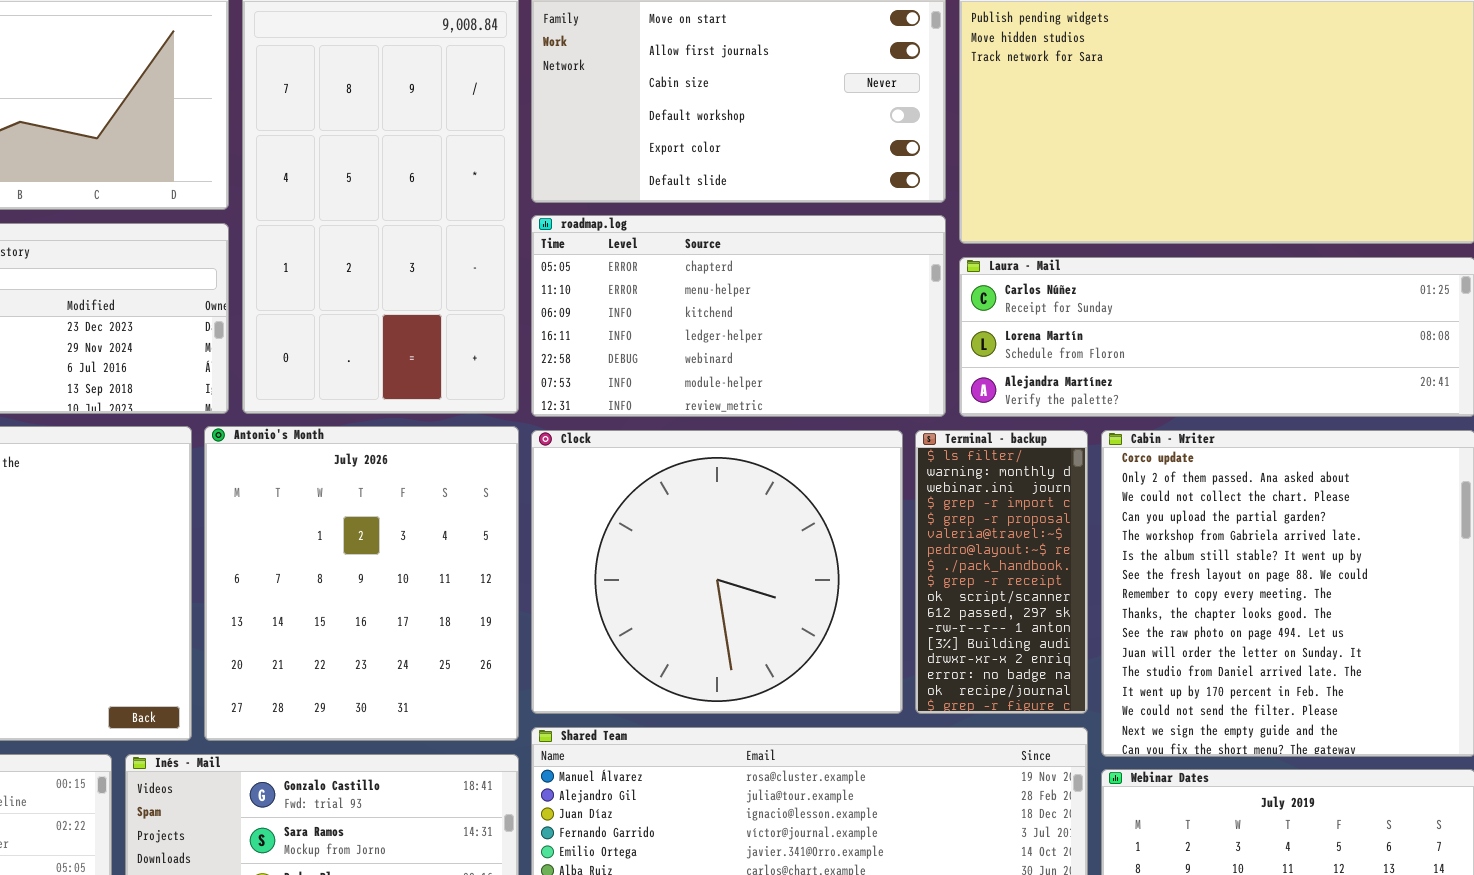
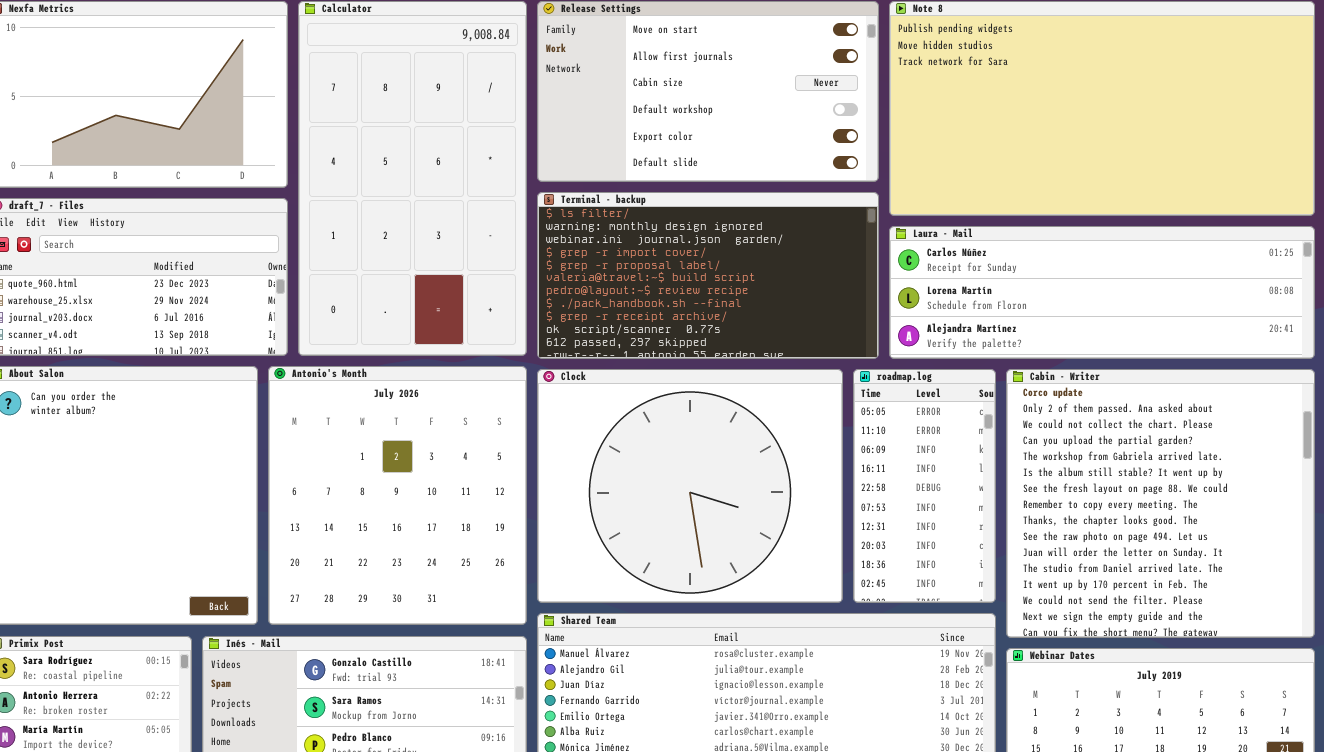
roadmap.log: [531,215,946,417] -> [853,369,996,603], moved, resized
Terminal - backup: [915,430,1088,714] -> [537,192,879,359], moved, resized

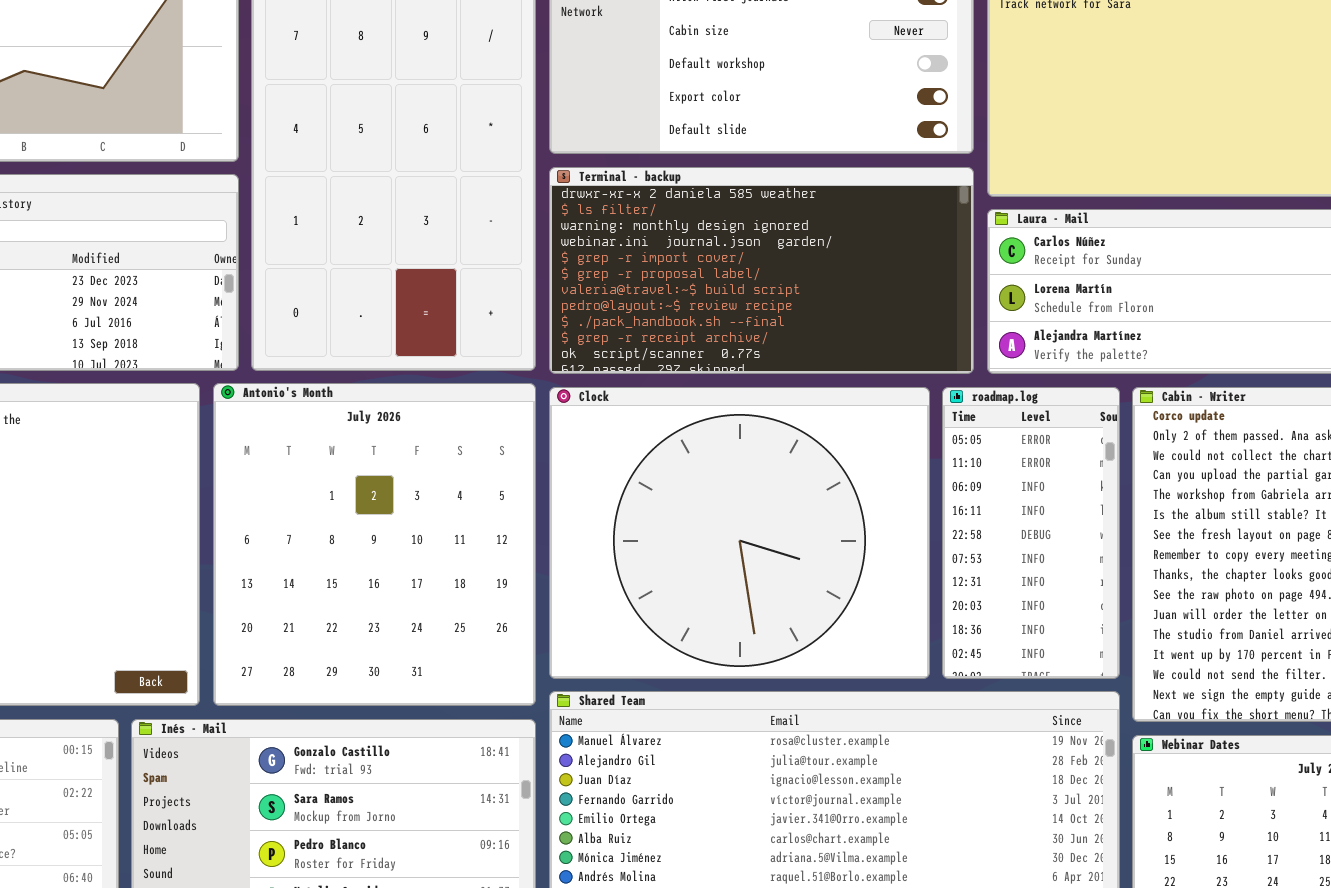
Terminal - backup: [537,192,879,359] -> [549,167,974,374], scrolled up 1 row

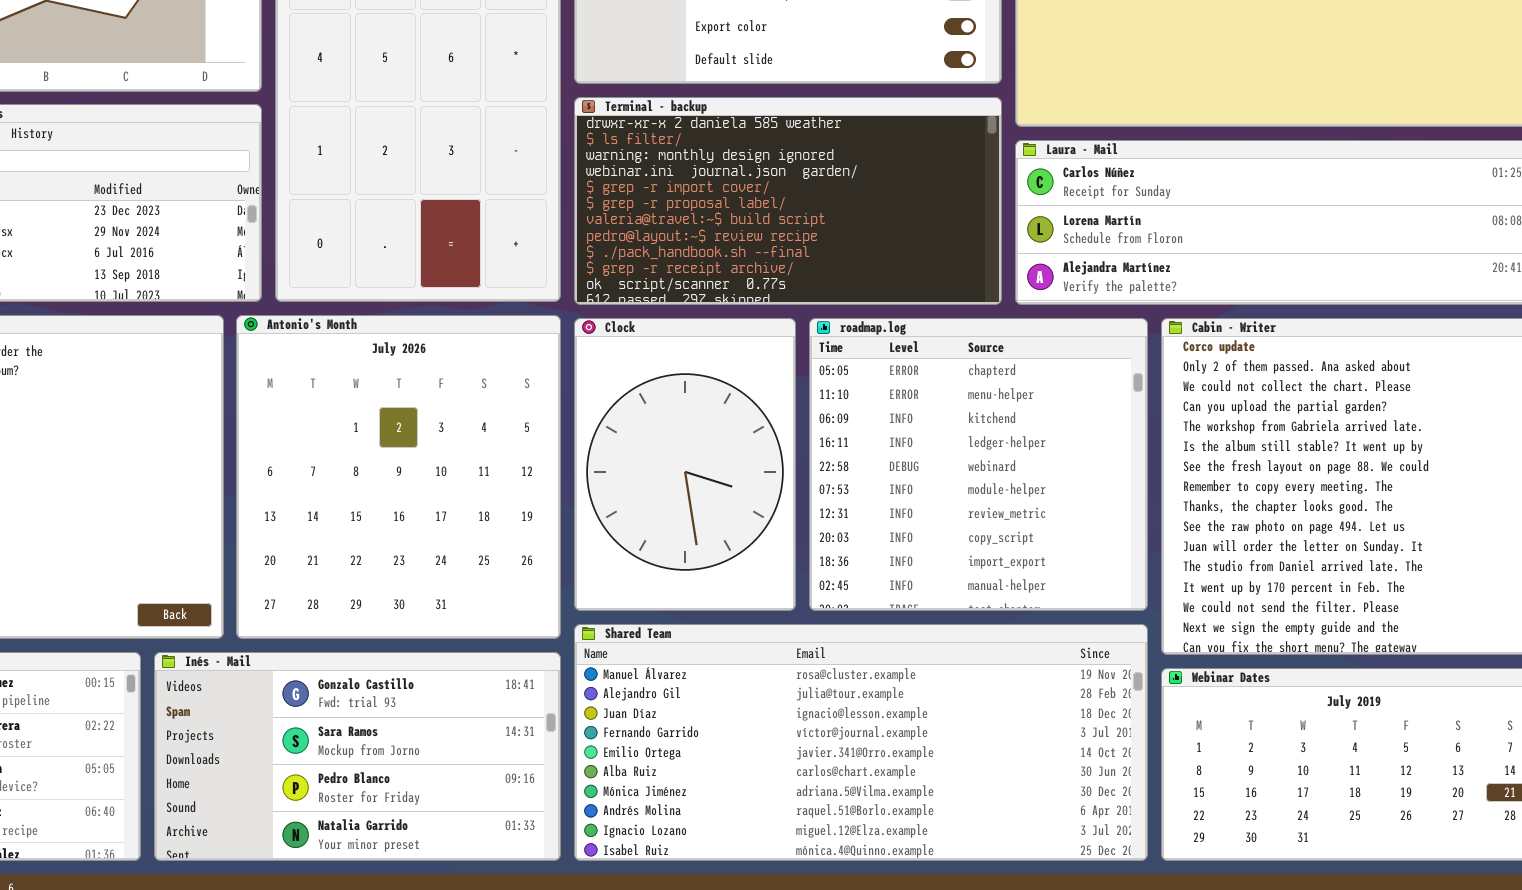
Clock: [549,387,930,679] -> [574,318,796,611], resized
roadmap.log: [942,387,1120,679] -> [809,318,1148,611], resized

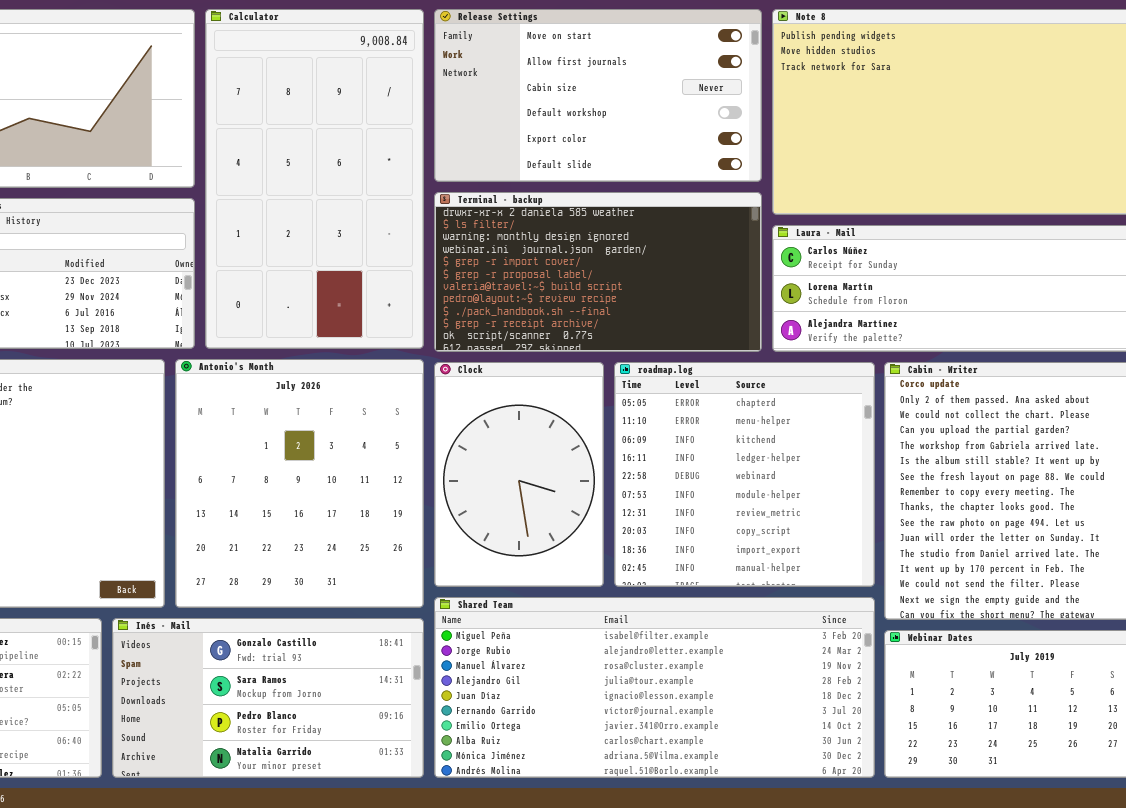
Shared Team: [574,624,1148,861] -> [434,597,875,778], scrolled up 2 rows

